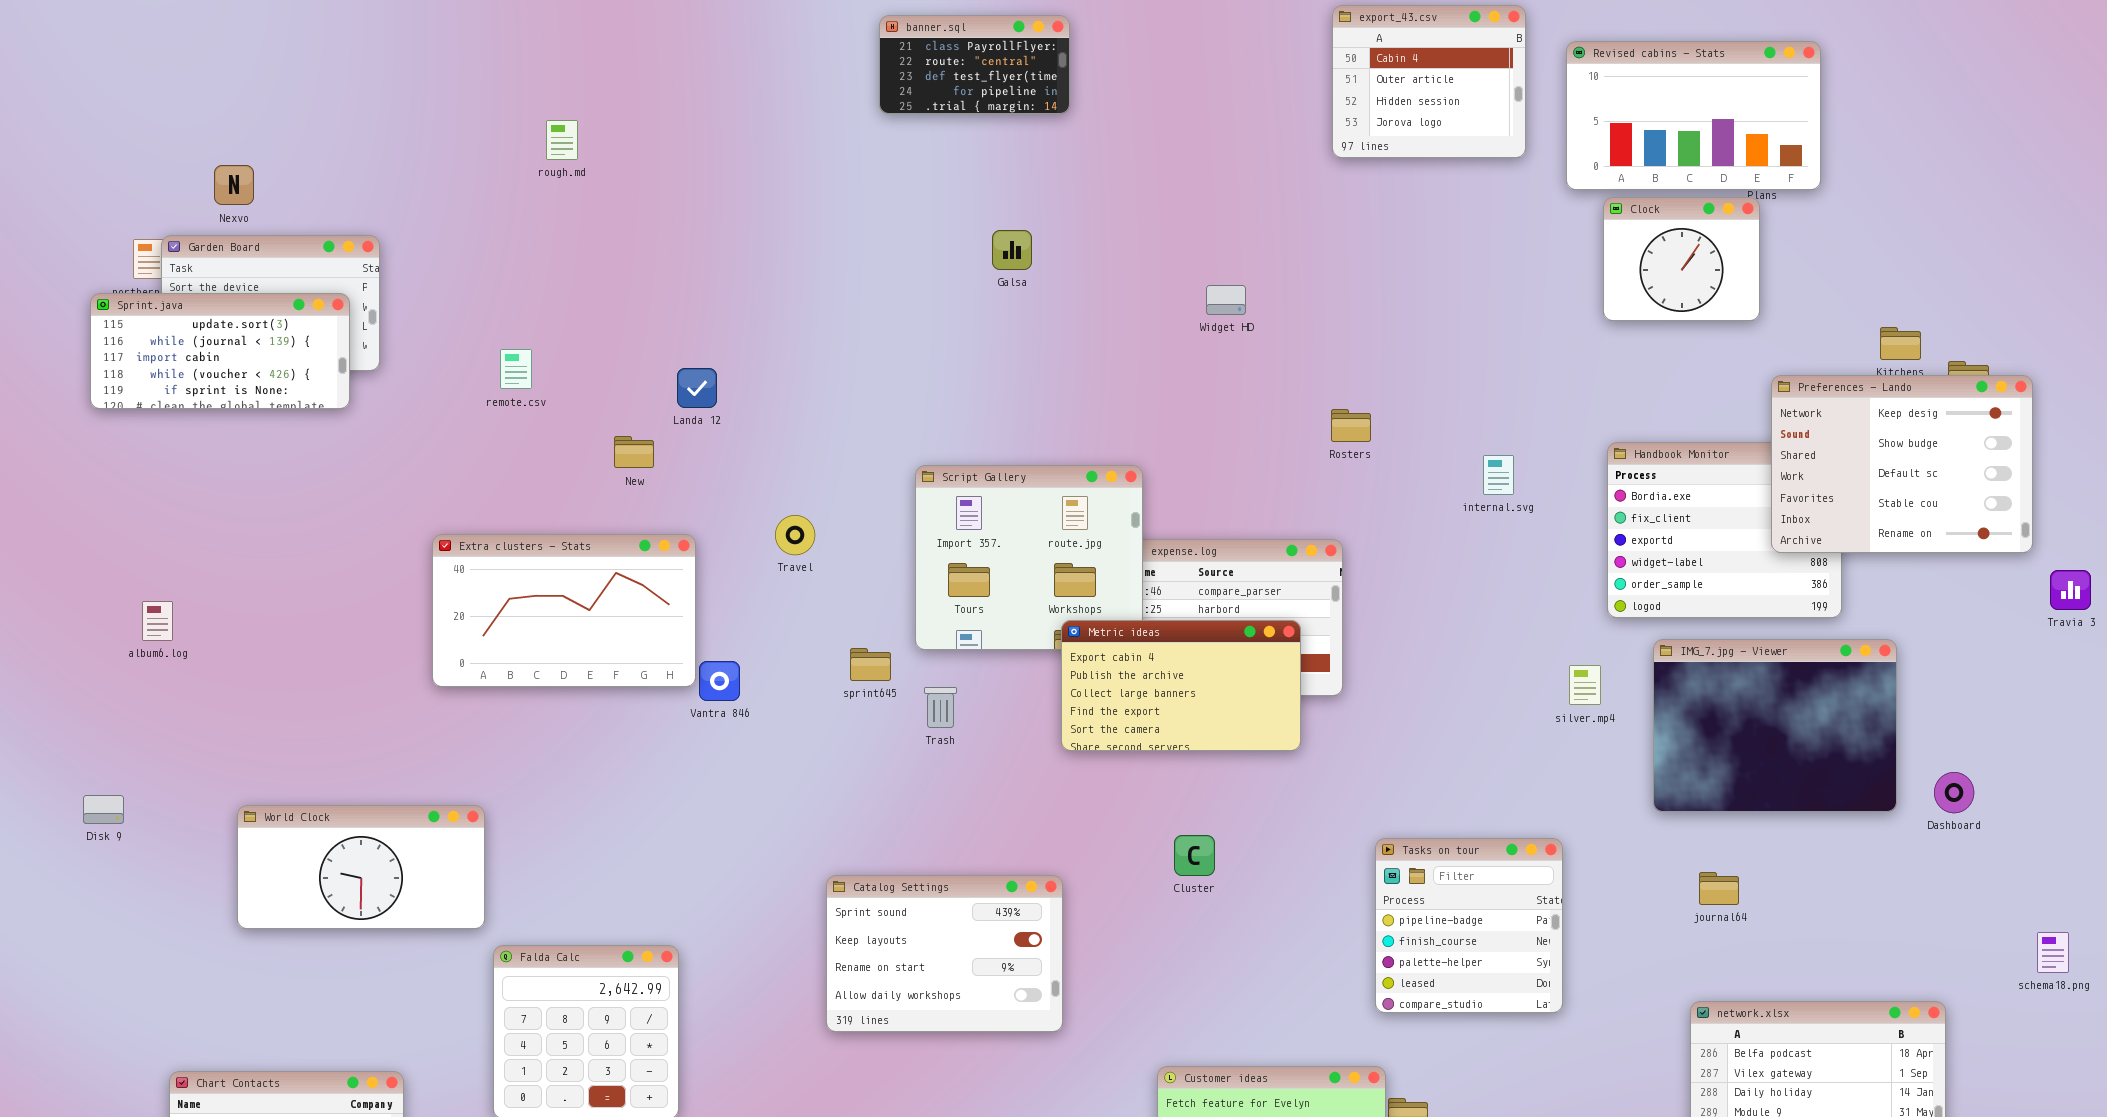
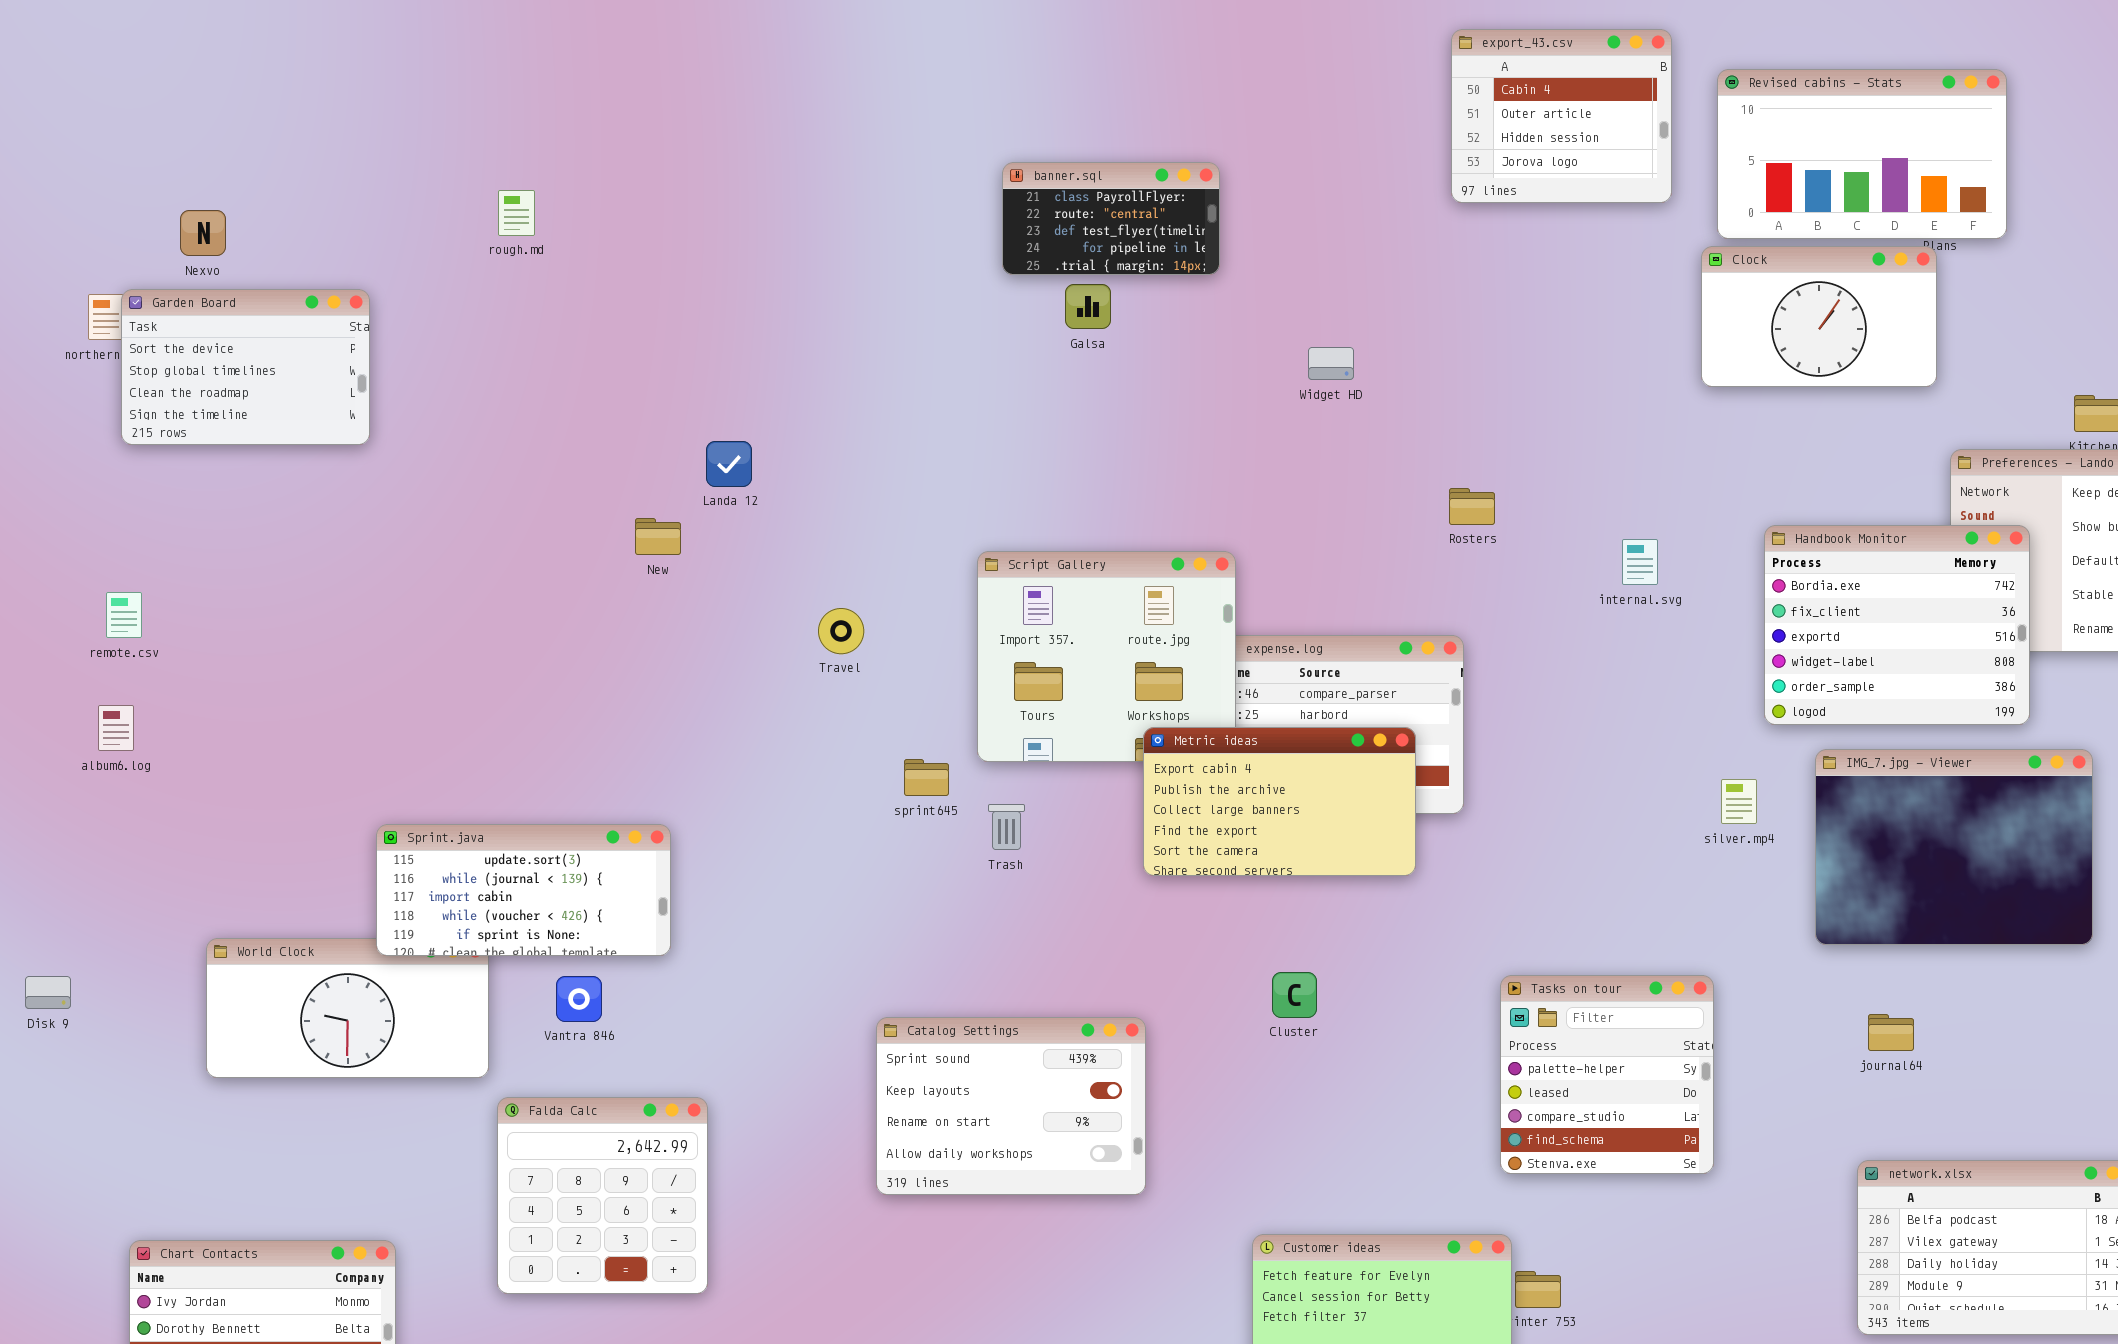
banner.sql: [879,15,1070,114] -> [1002,162,1220,275], moved
rough.md: [546,120,578,160] -> [498,190,535,236], moved
Clock: [1603,197,1760,321] -> [1701,246,1937,387], resized
Sprint.java: [90,293,350,409] -> [376,824,671,956], moved
remote.csv: [500,349,532,389] -> [106,592,142,638], moved
Handbook Monitor: [1607,442,1842,618] -> [1764,525,2030,725], raised
Extra clusters - Stats: [432,534,696,687] -> none, closed
Vantra 846: [699,661,740,701] -> [556,976,602,1022], moved
Disk 9: [83,795,124,824] -> [25,976,71,1009], moved
Tasks on tour: [1375,838,1563,1013] -> [1500,975,1714,1174], scrolled down 2 rows

